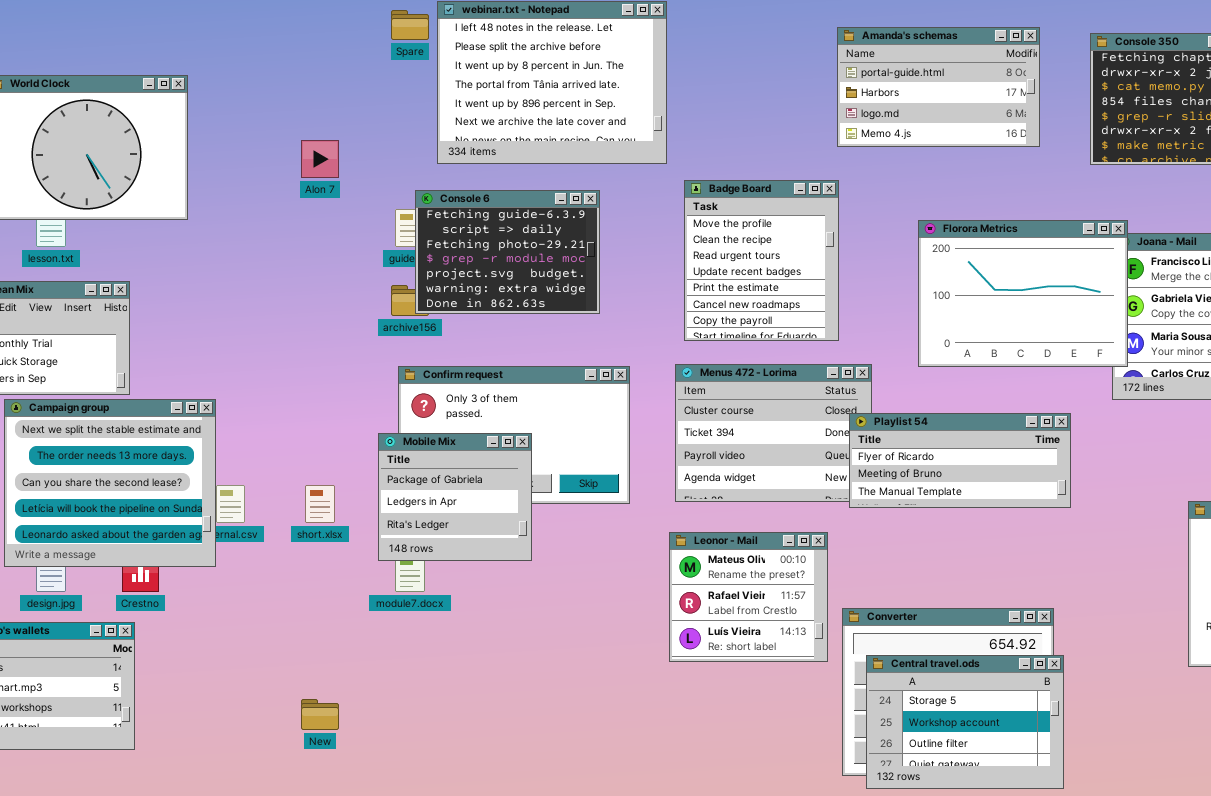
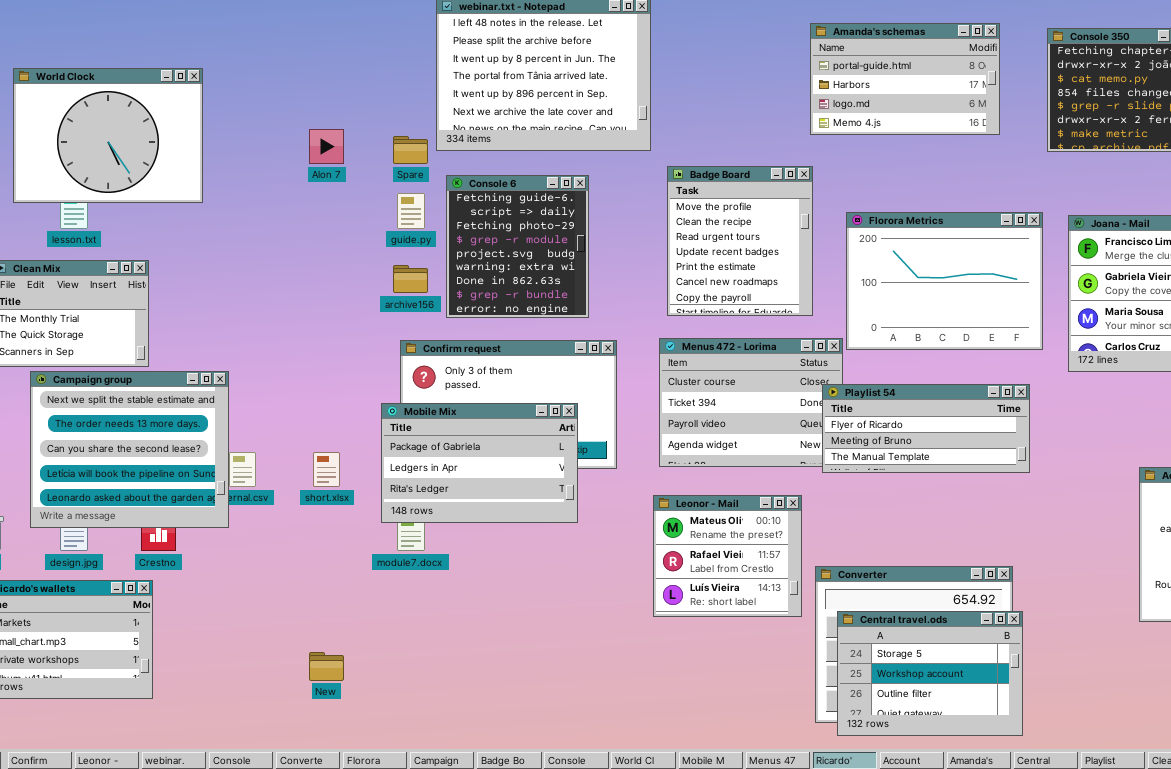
Spare: [391,10,429,40] -> [393,136,428,164], moved
Console 6: [415,190,600,314] -> [446,175,589,318], resized
Florora Metrics: [918,220,1128,367] -> [846,212,1043,350], moved
Mobile Mix: [378,433,532,561] -> [381,403,578,523], resized

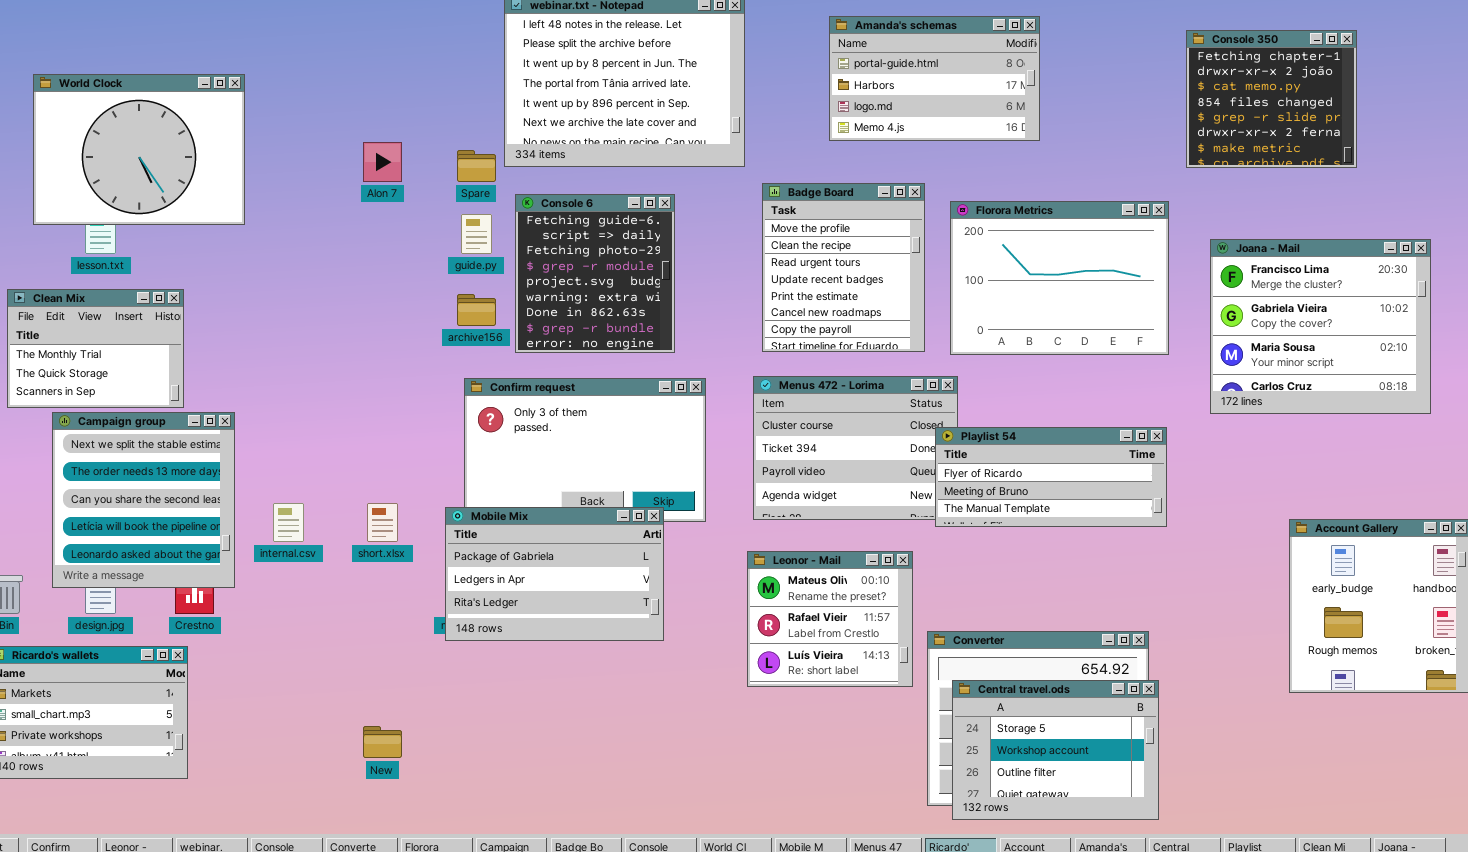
Amanda's schemas: [810,23,1000,135] -> [829,16,1040,141], moved
Florora Metrics: [846,212,1043,350] -> [950,201,1169,355], moved
Campaign group: [30,371,229,528] -> [52,412,235,588], resized
Mobile Mix: [381,403,578,523] -> [445,507,664,641], moved

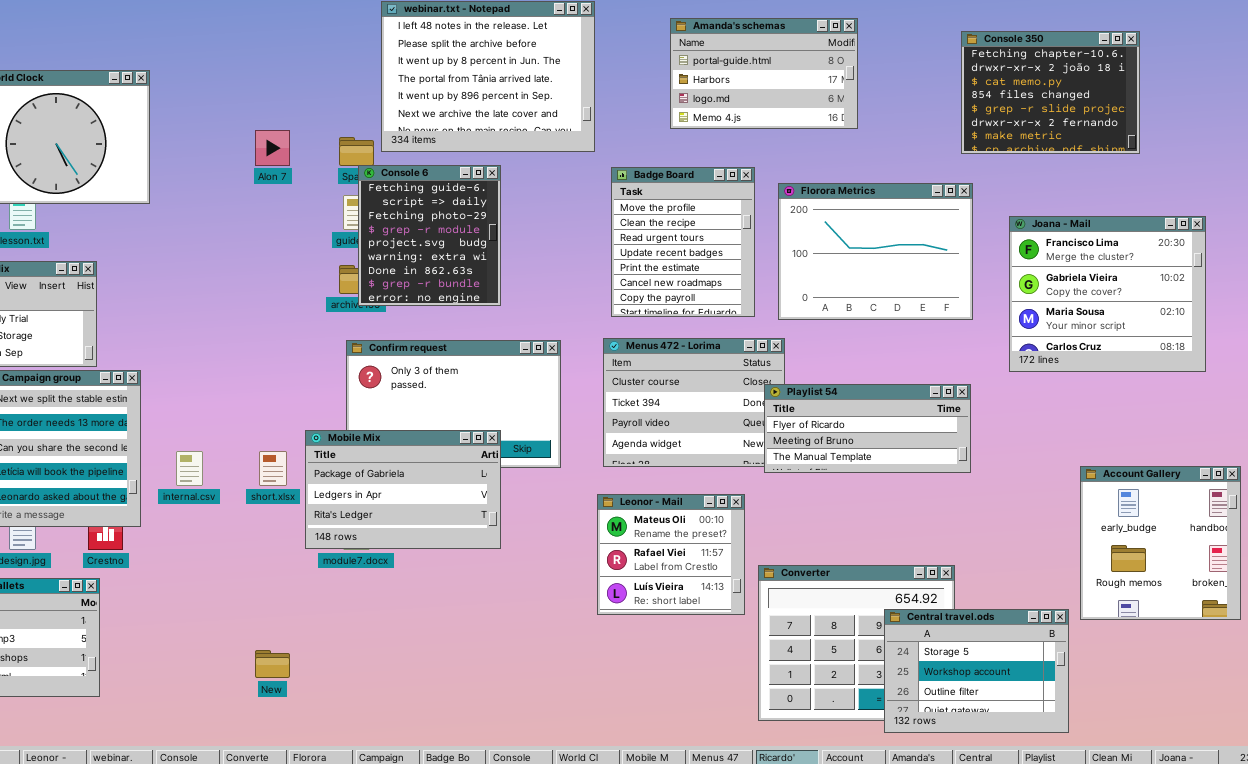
Console 350: [1186,30,1357,168] -> [961,31,1140,154], resized
Console 6: [515,194,675,353] -> [358,165,501,306], moved
Mobile Mix: [445,507,664,641] -> [305,430,501,549], moved
Central travel.ods: [952,680,1159,820] -> [884,609,1069,733], moved

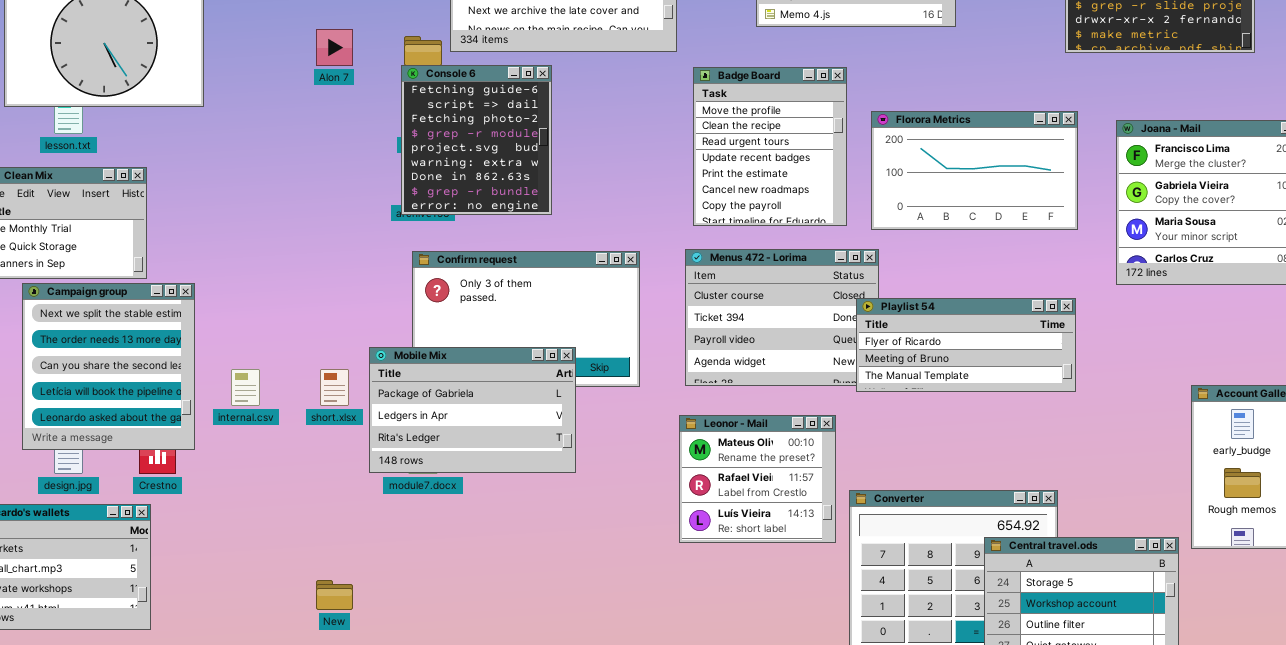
Console 6: [358,165,501,306] -> [401,65,552,215], moved
Florora Metrics: [778,183,973,320] -> [871,111,1078,230], resized

